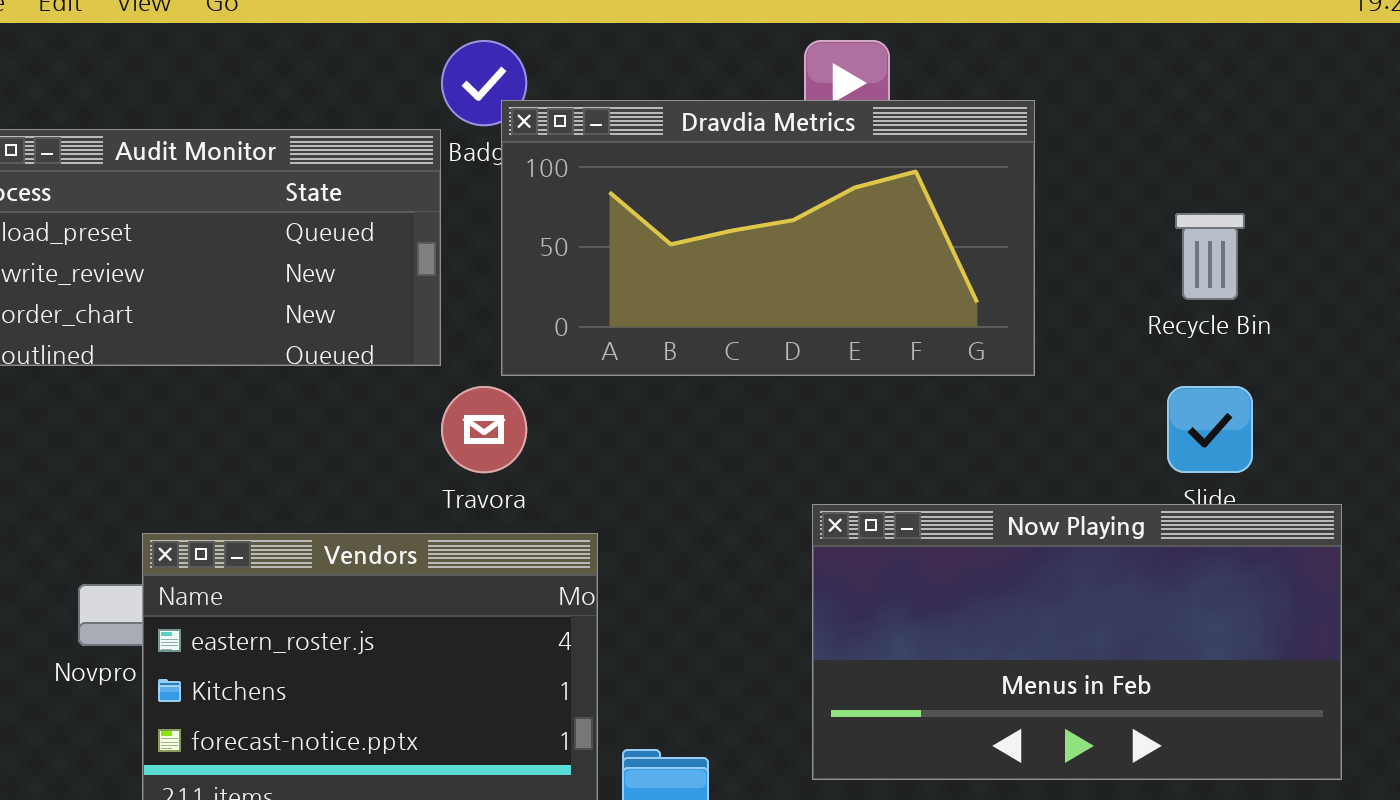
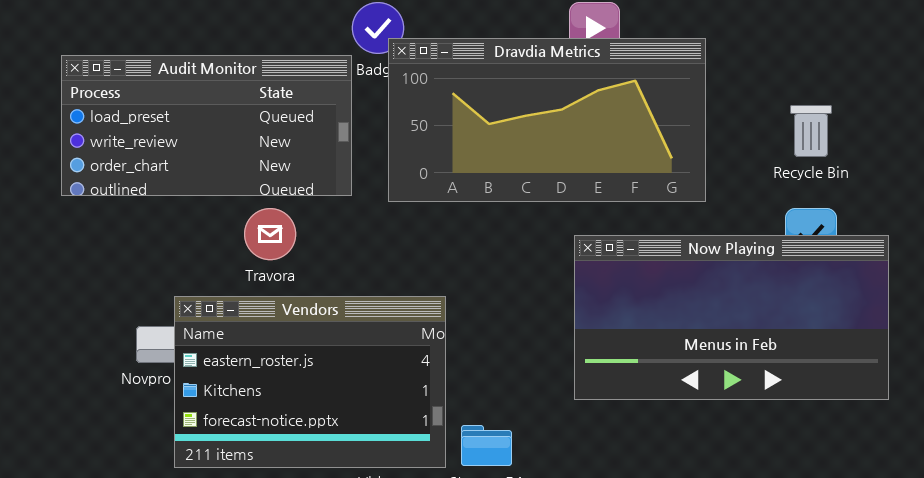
Travora: [441,386,527,473] -> [244,208,296,260], moved
Now Playing: [812,504,1342,780] -> [574,235,889,400], moved

